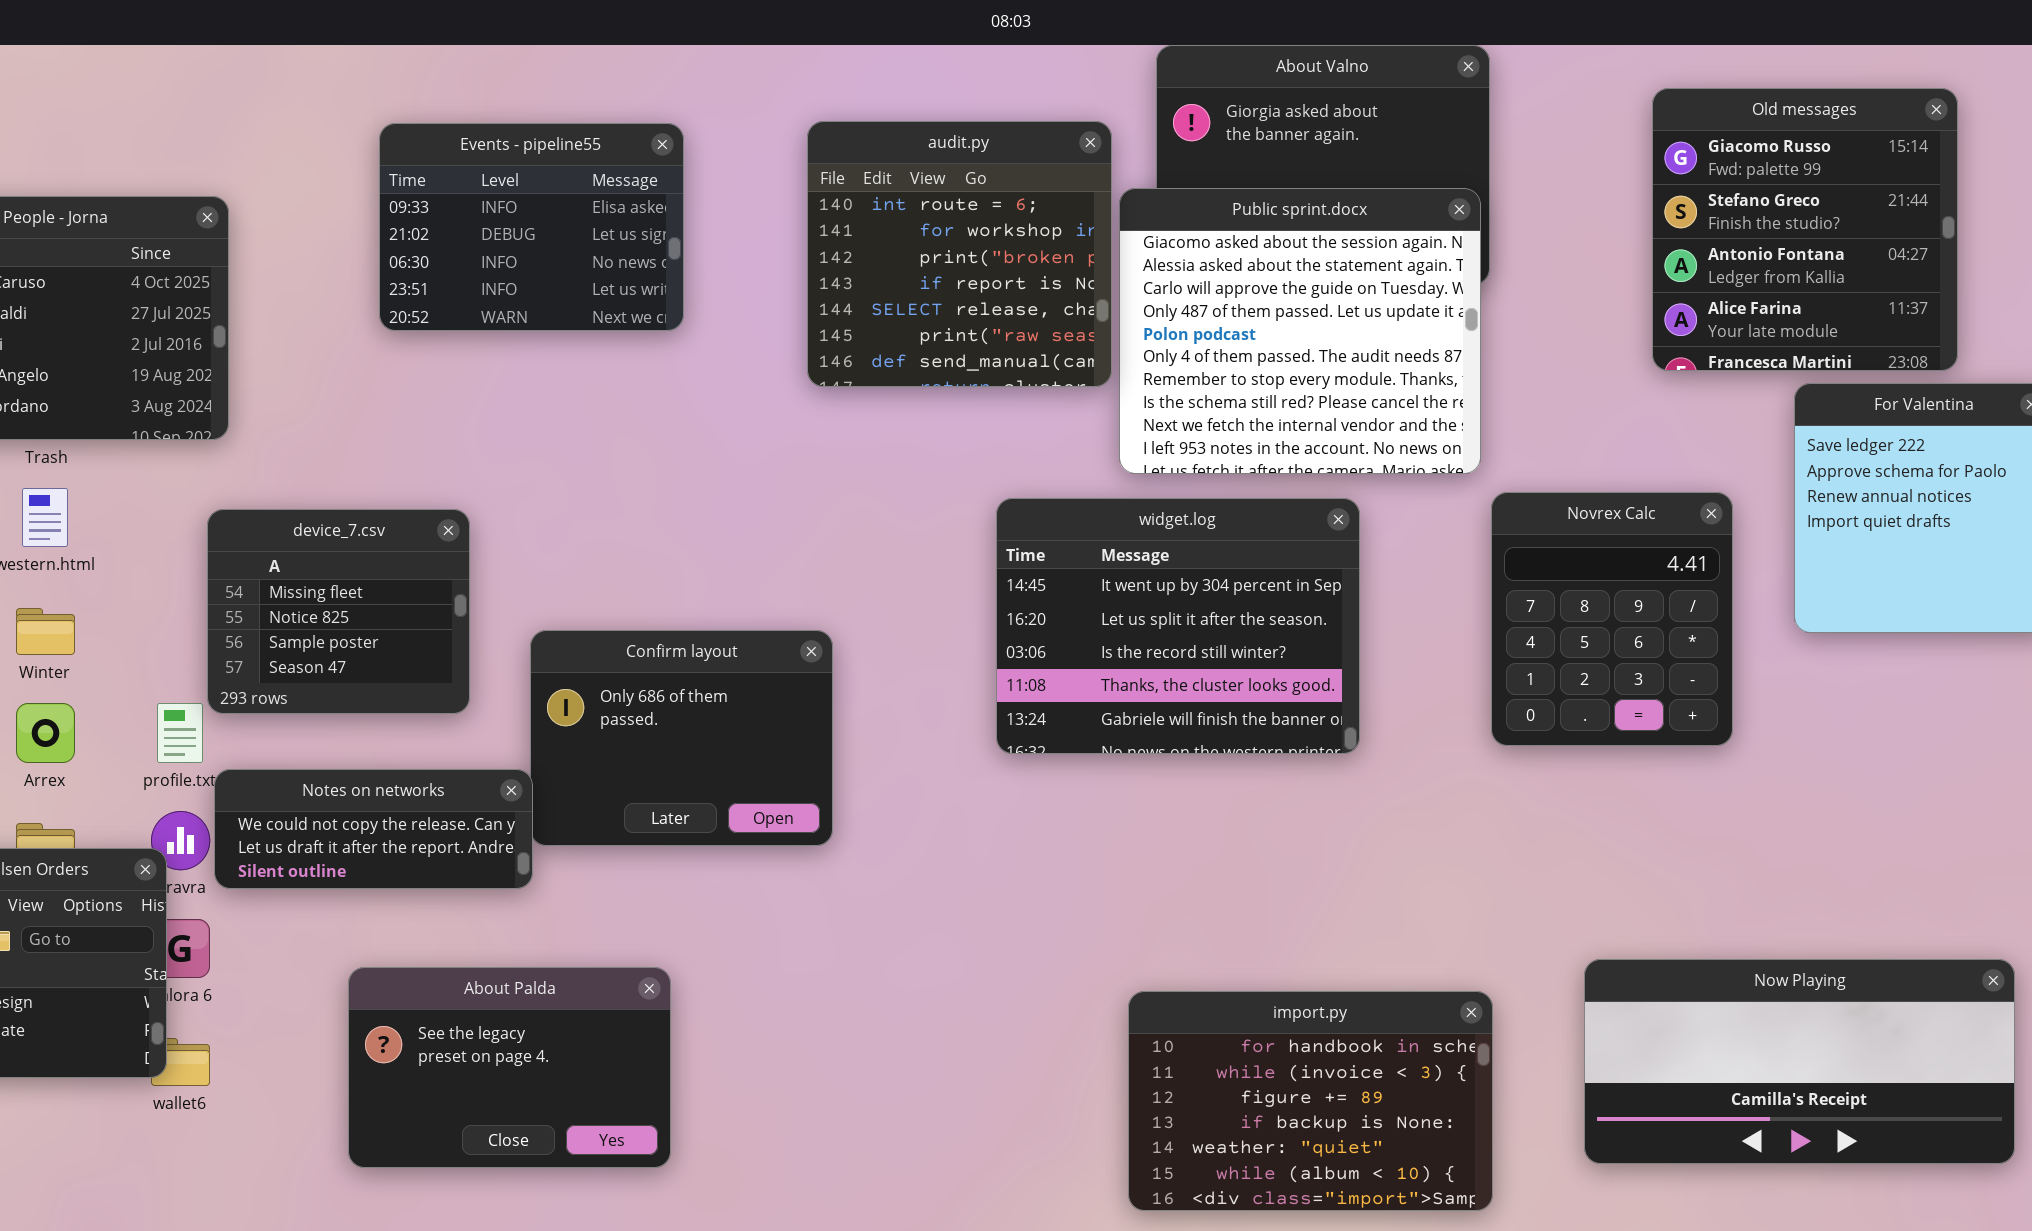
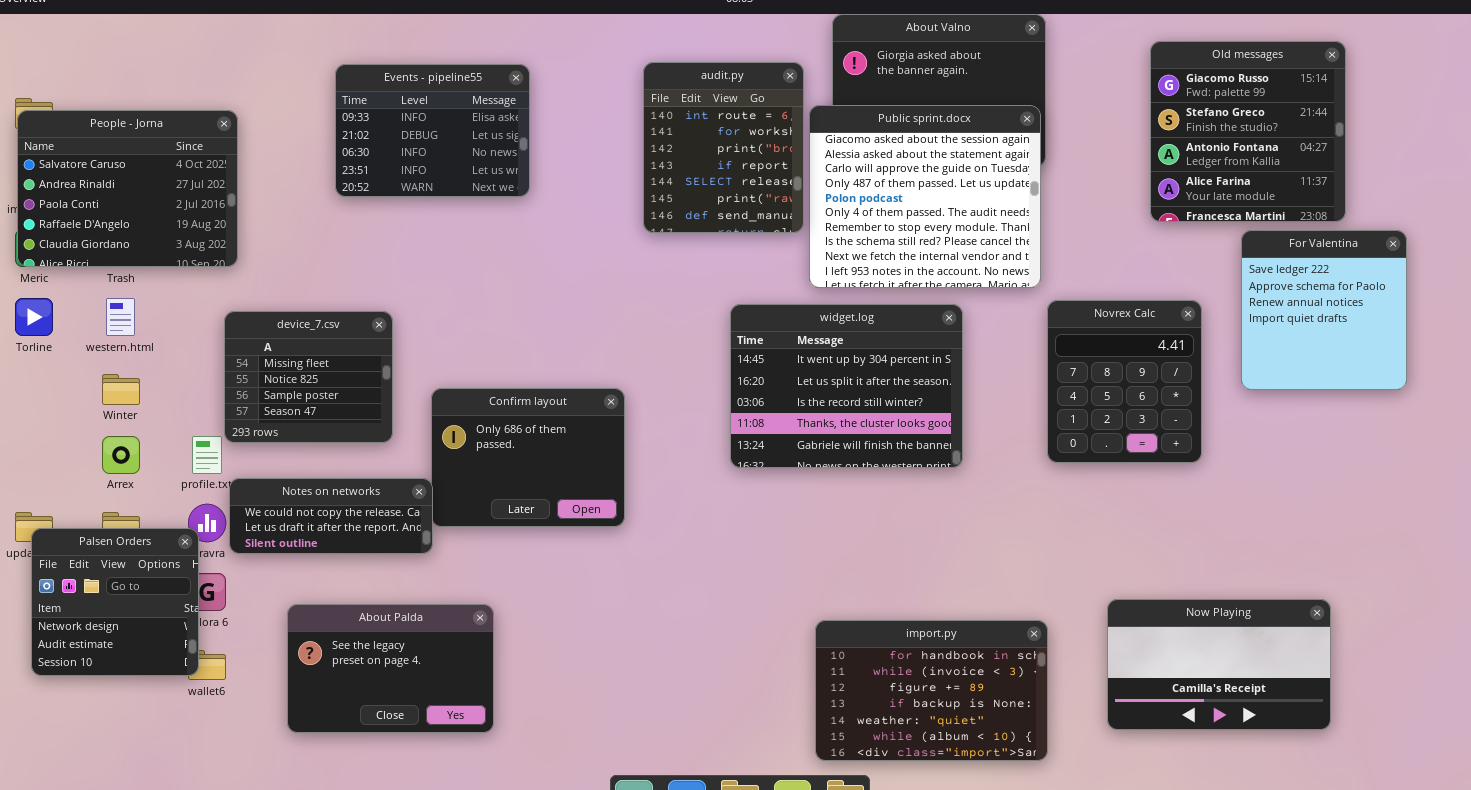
audit.py: [807,121,1112,387] -> [643,62,804,233], resized
Now Playing: [1584,959,2015,1164] -> [1107,599,1331,730], resized
About Palda: [348,967,671,1168] -> [287,604,494,733], moved

